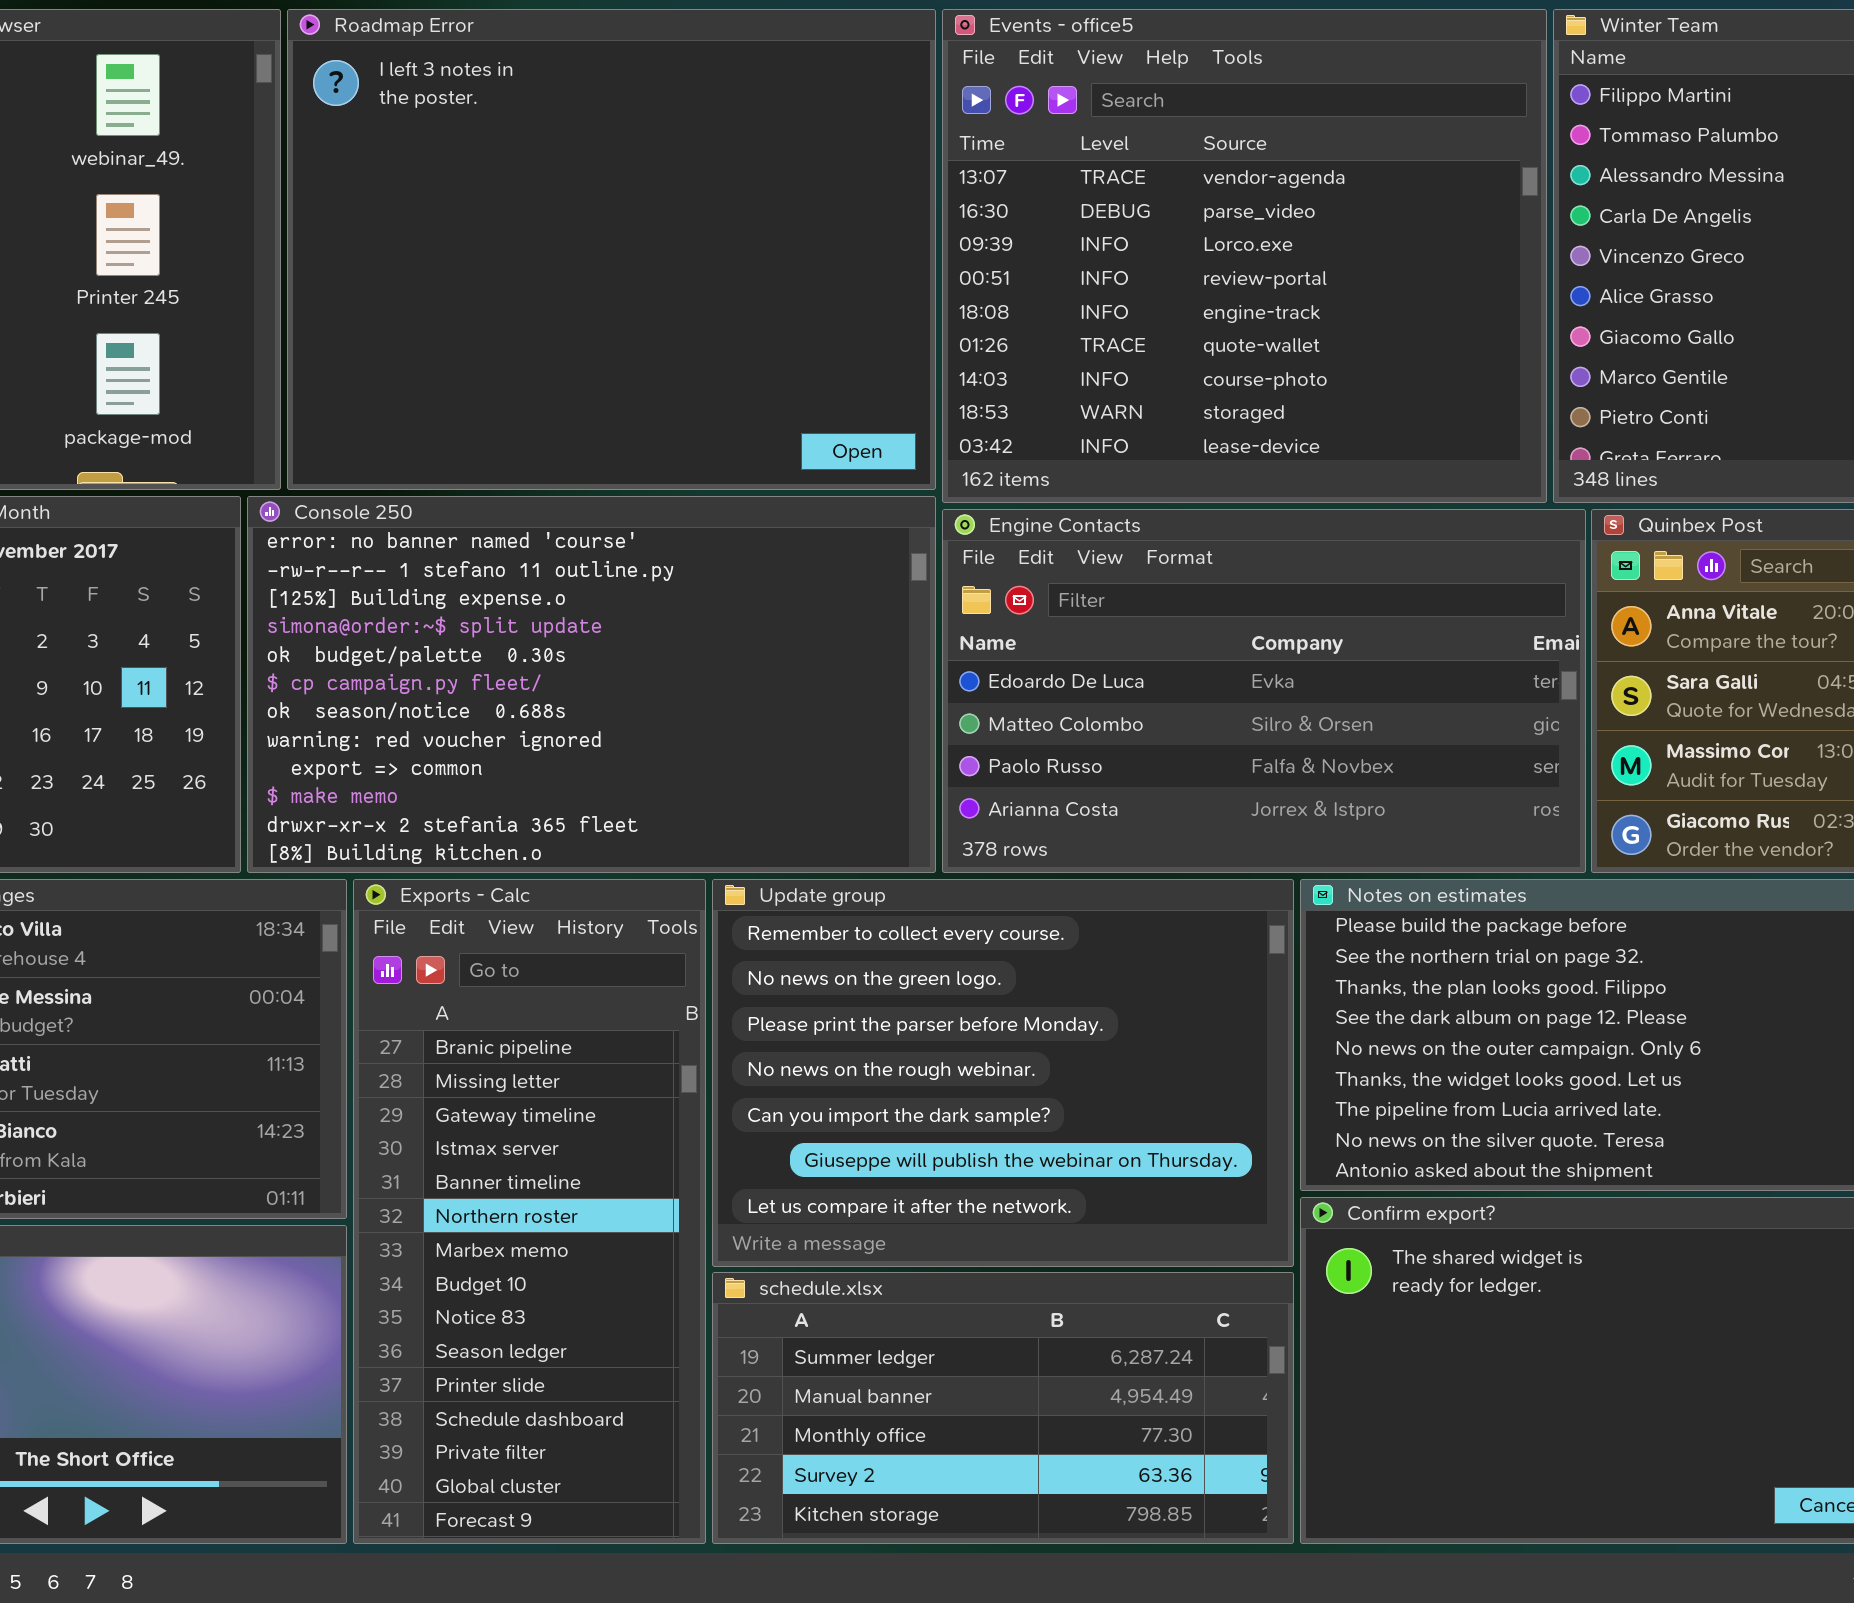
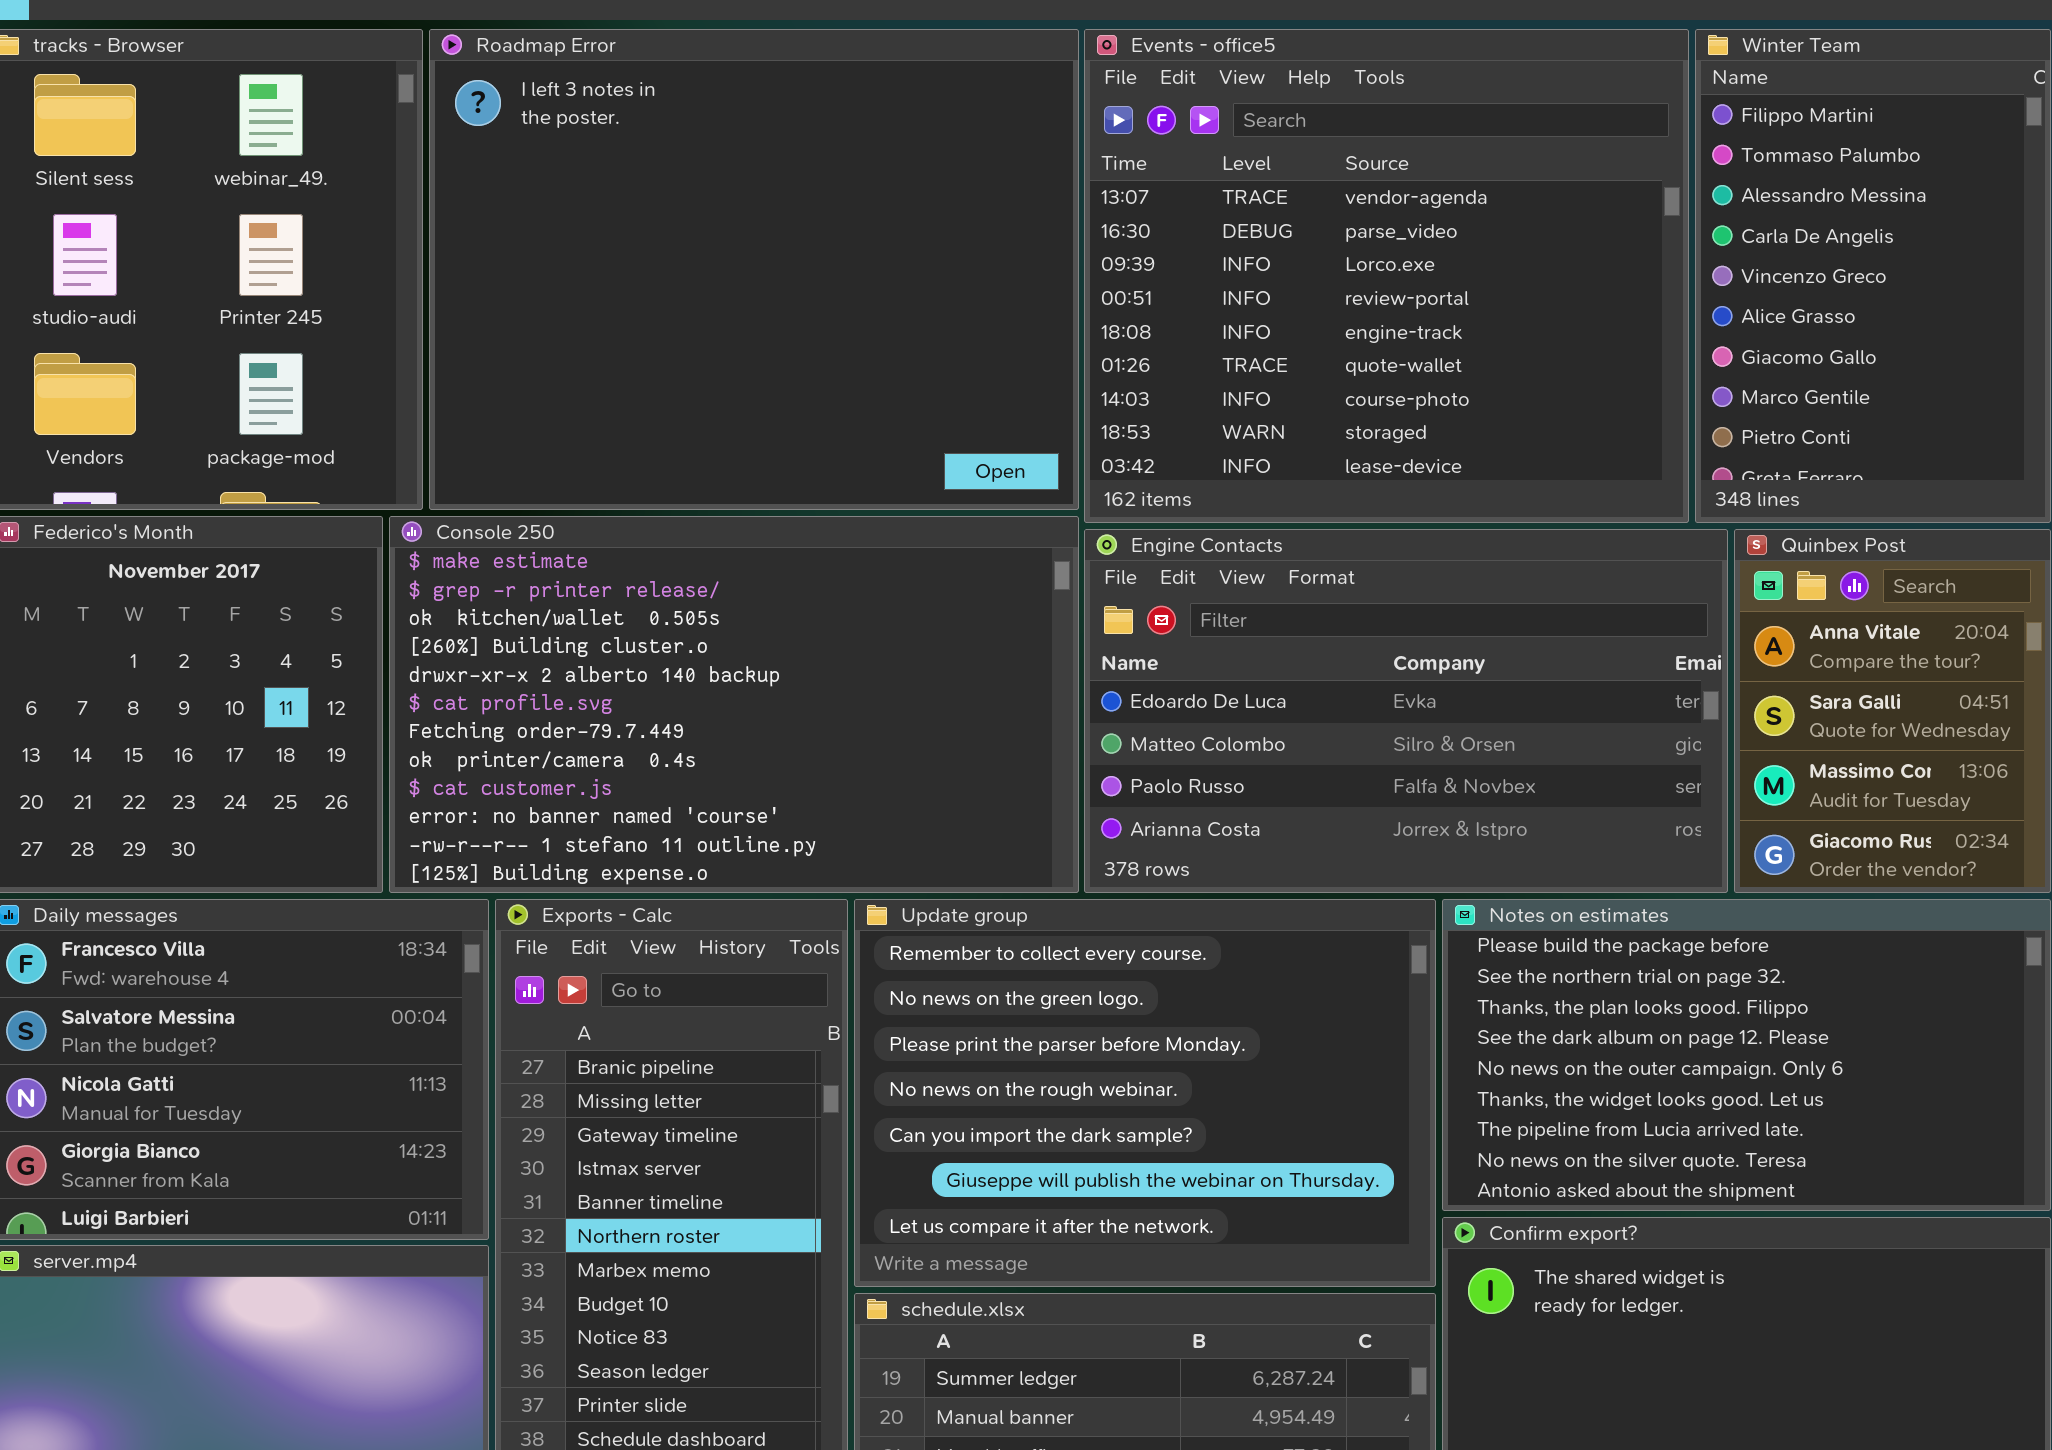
Console 250: [247,496,936,873] -> [389,516,1079,893], scrolled up 9 rows

